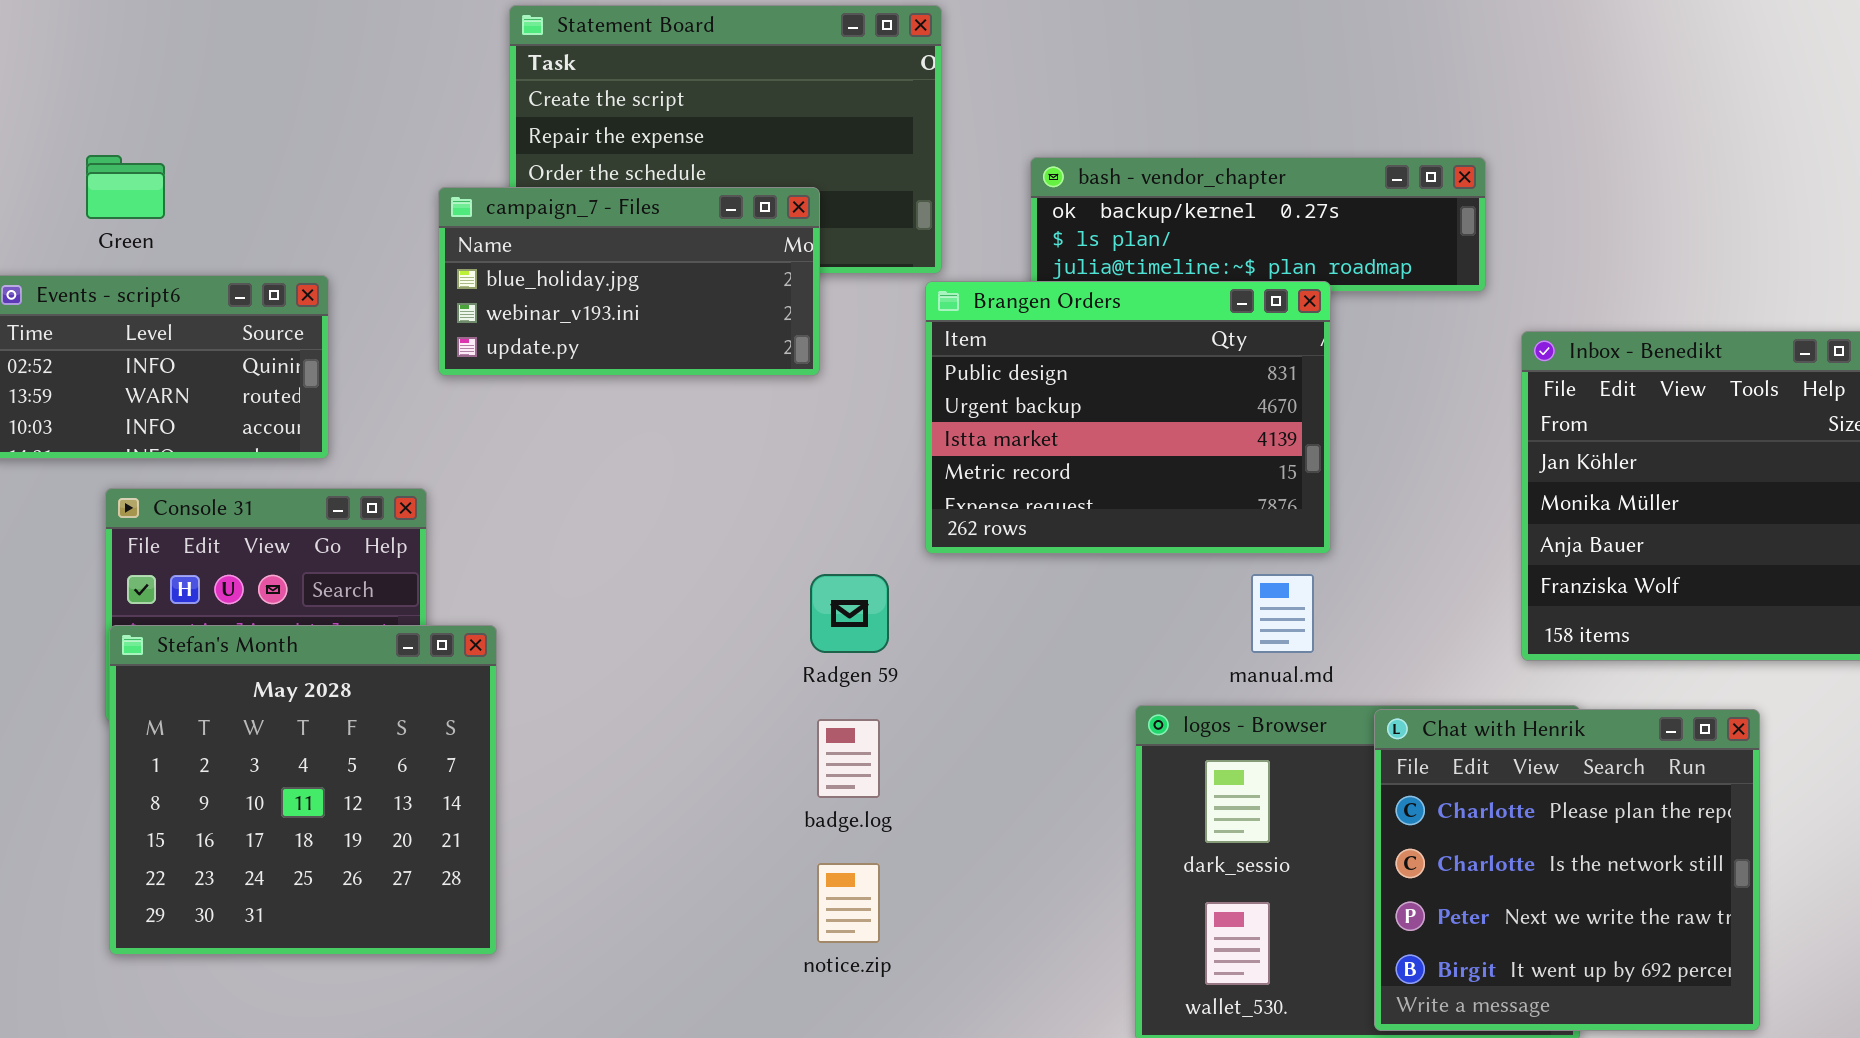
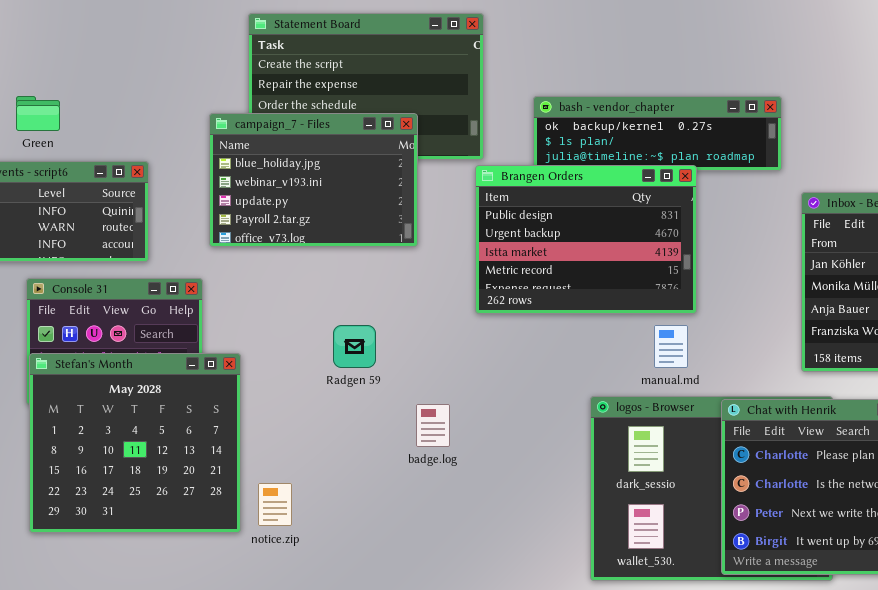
campaign_7 - Files: [438,187,820,376] -> [209,113,418,247], resized
Radgen 59: [810,574,889,653] -> [333,325,376,368], moved
notice.zip: [817,863,880,943] -> [258,483,292,526], moved

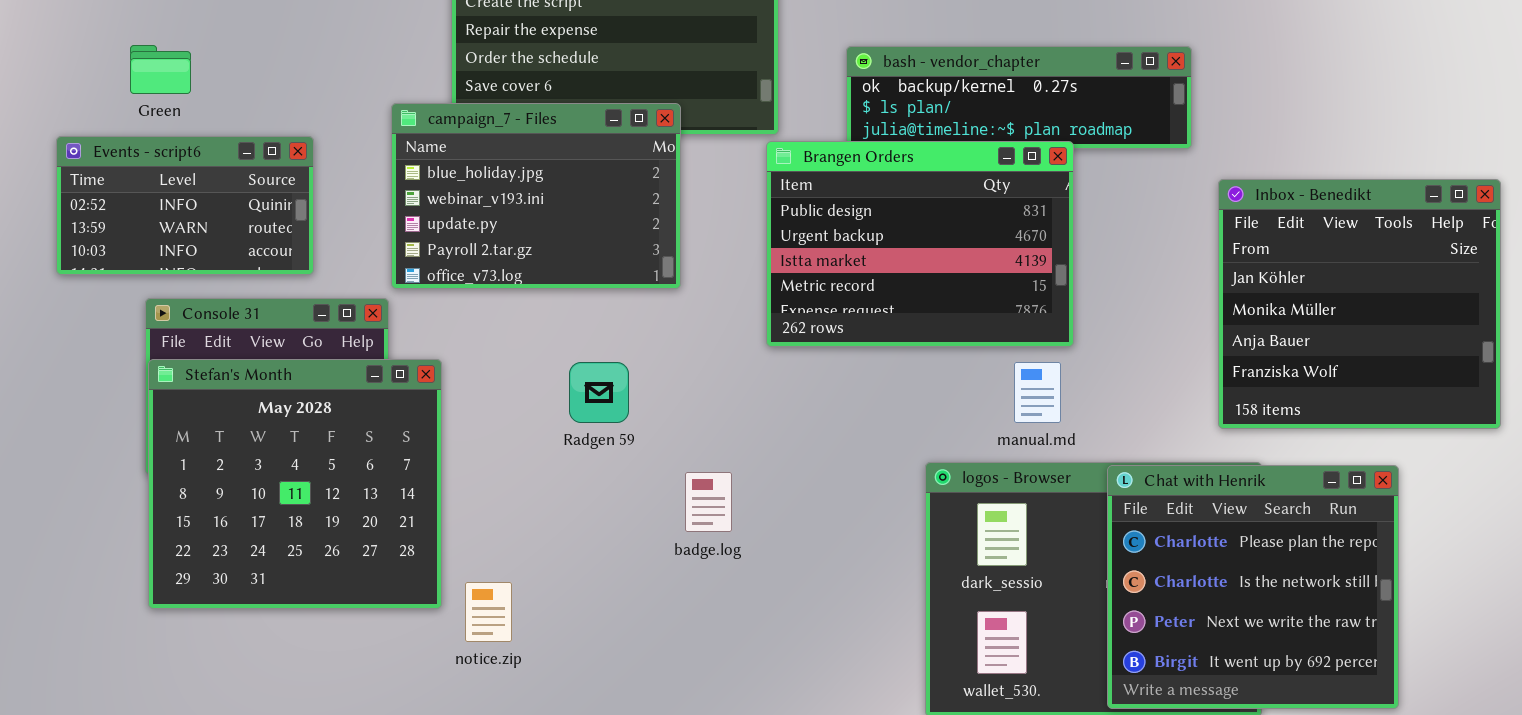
campaign_7 - Files: [209,113,418,247] -> [391,103,681,289], moved
Stefan's Month: [29,353,241,533] -> [148,359,442,609], moved

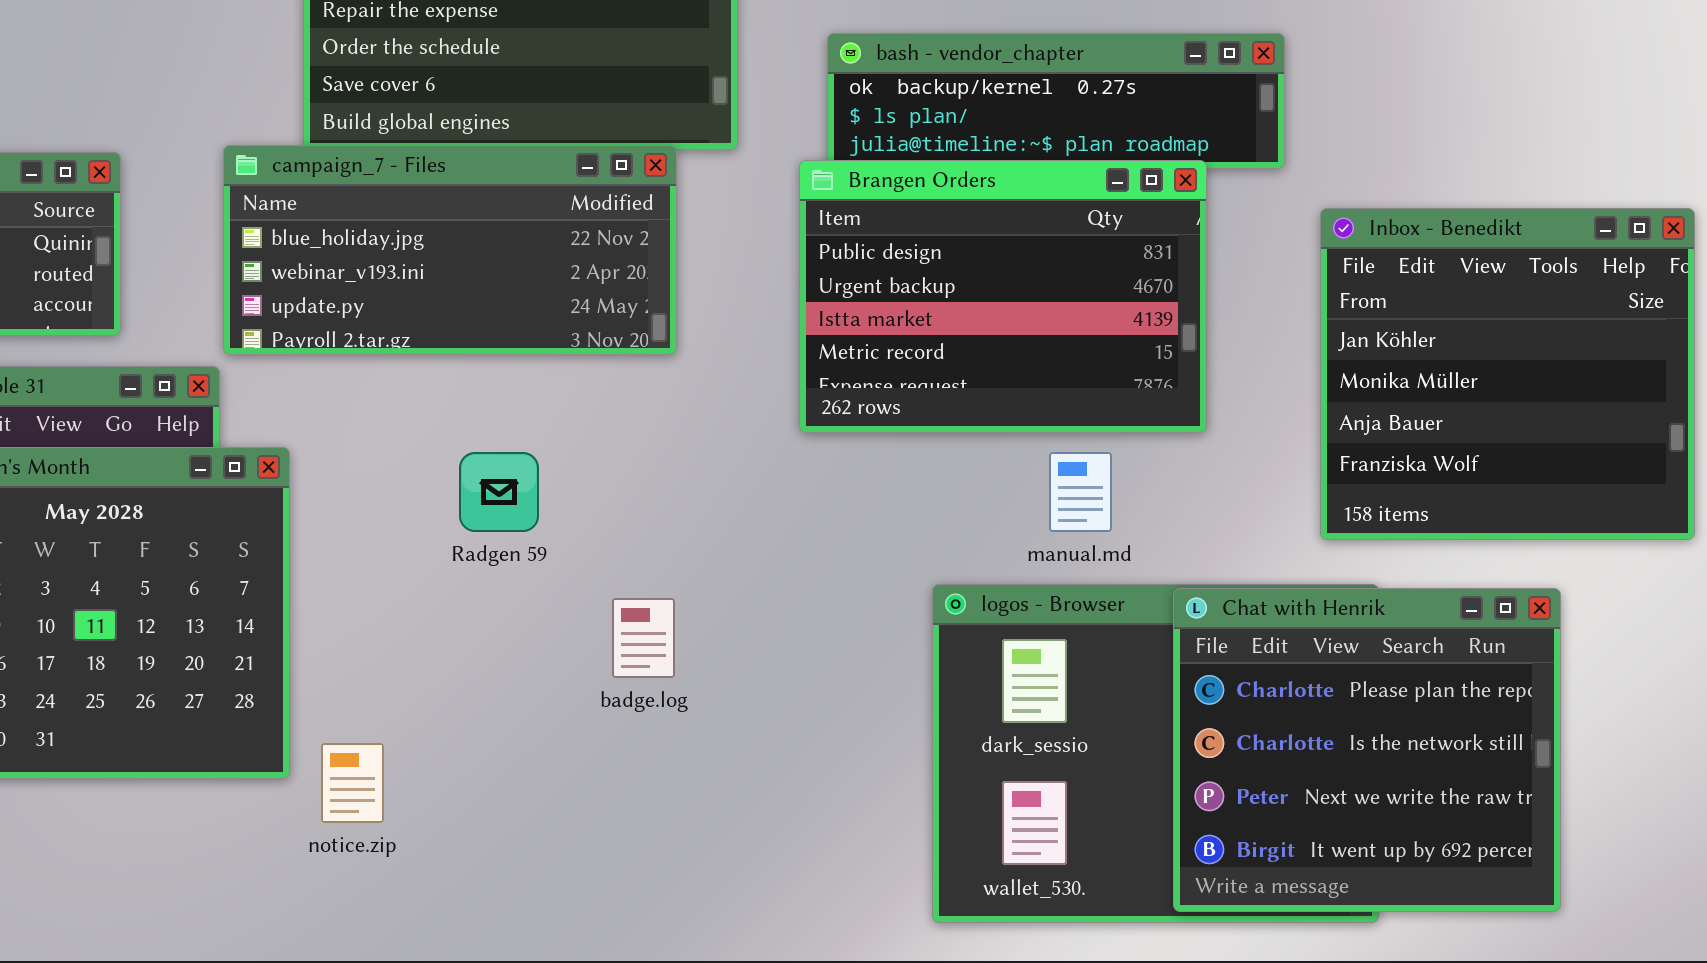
campaign_7 - Files: [391,103,681,289] -> [223,145,677,355], resized
Brangen Orders: [766,141,1074,347] -> [799,160,1207,433], moved

